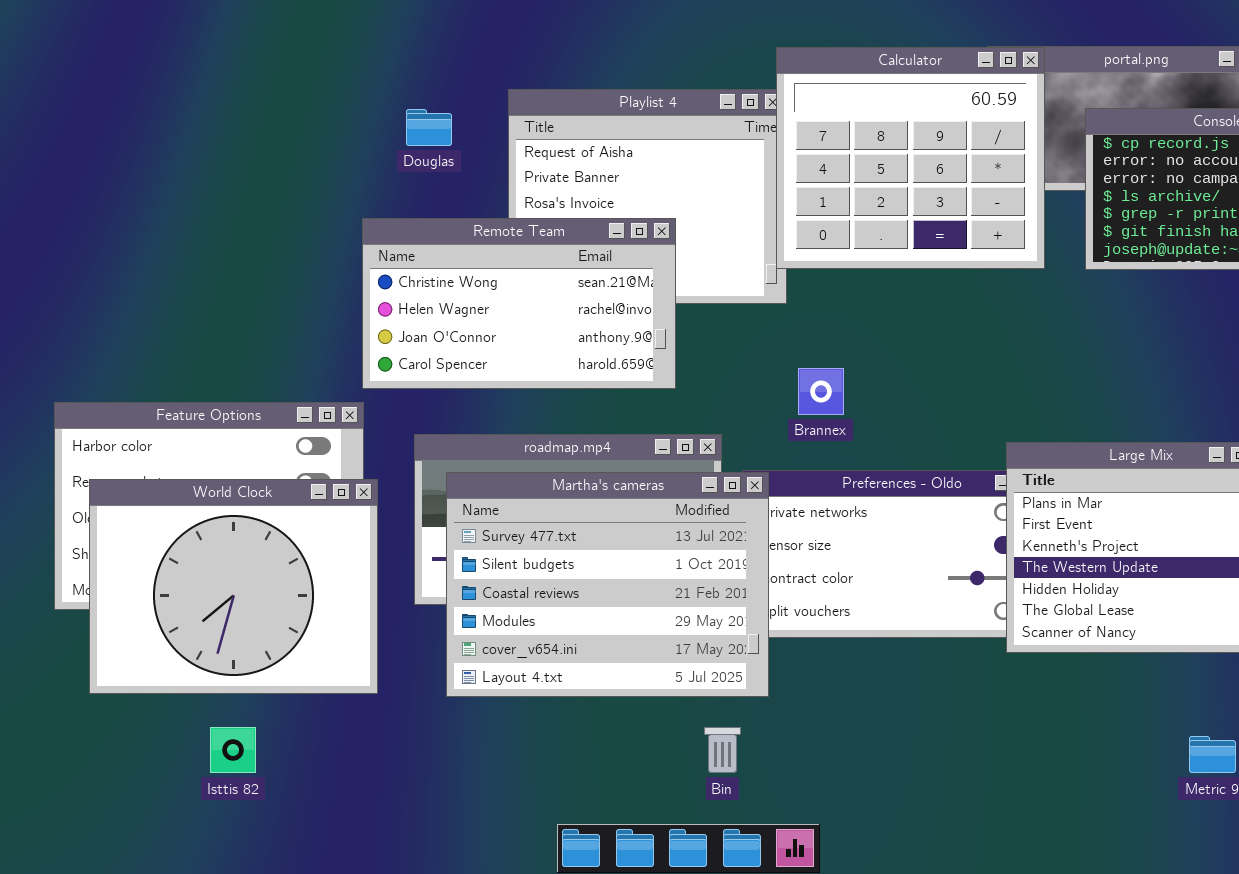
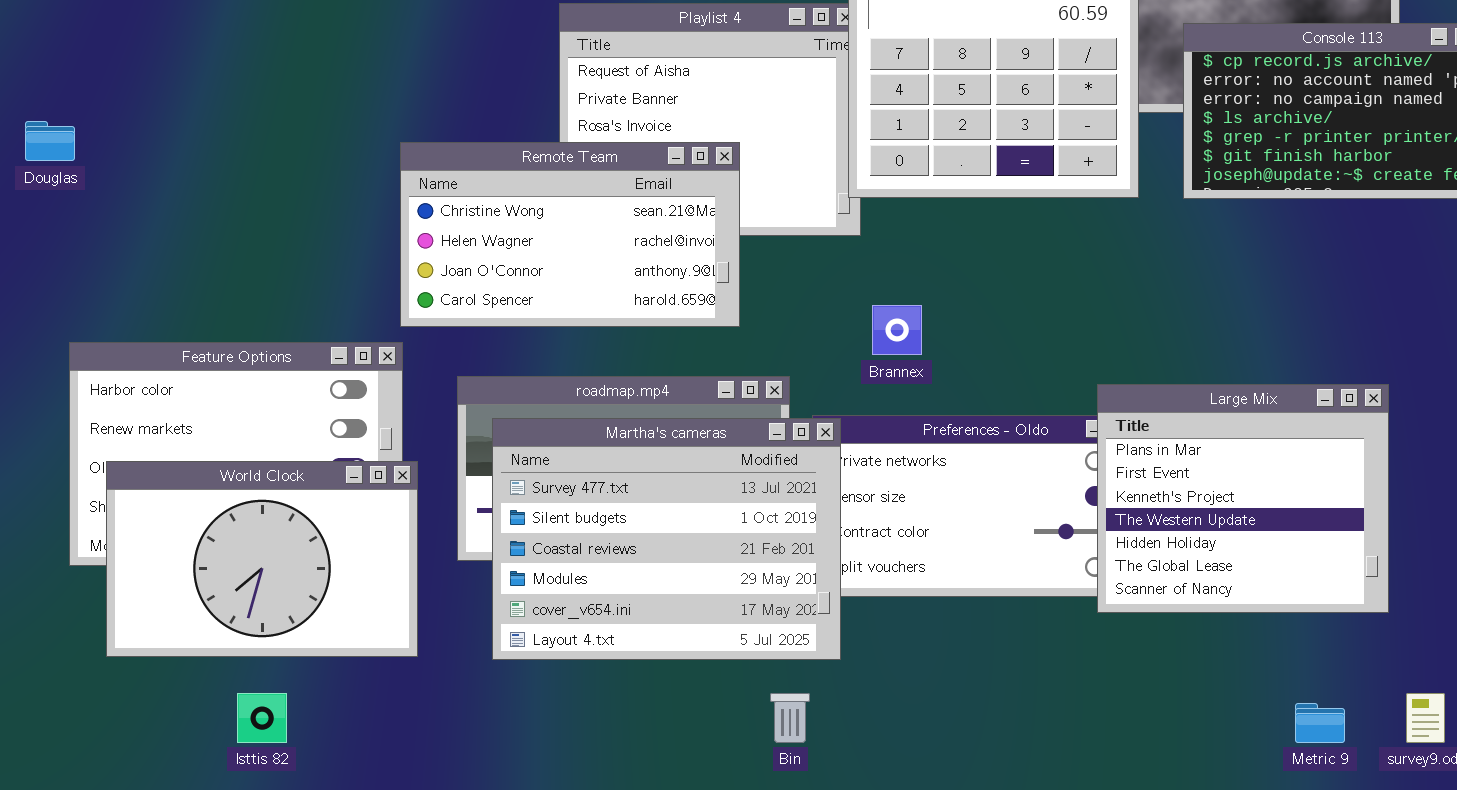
Douglas: [406,109,452,146] -> [25,121,75,161], moved
World Clock: [89,479,378,694] -> [106,461,418,657], resized

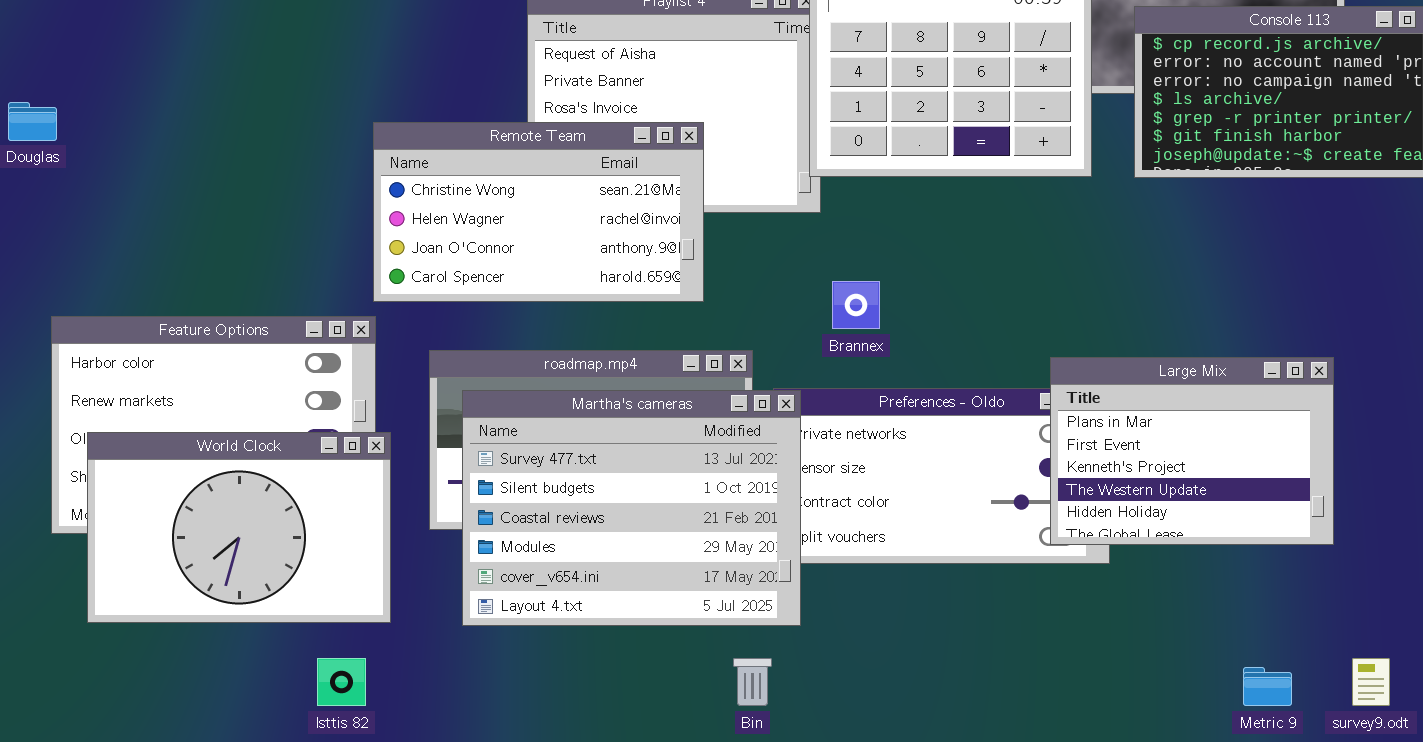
Large Mix: [1097,384,1389,613] -> [1050,357,1334,545], resized
Isttis 82: [237,693,287,743] -> [317,658,366,706], moved

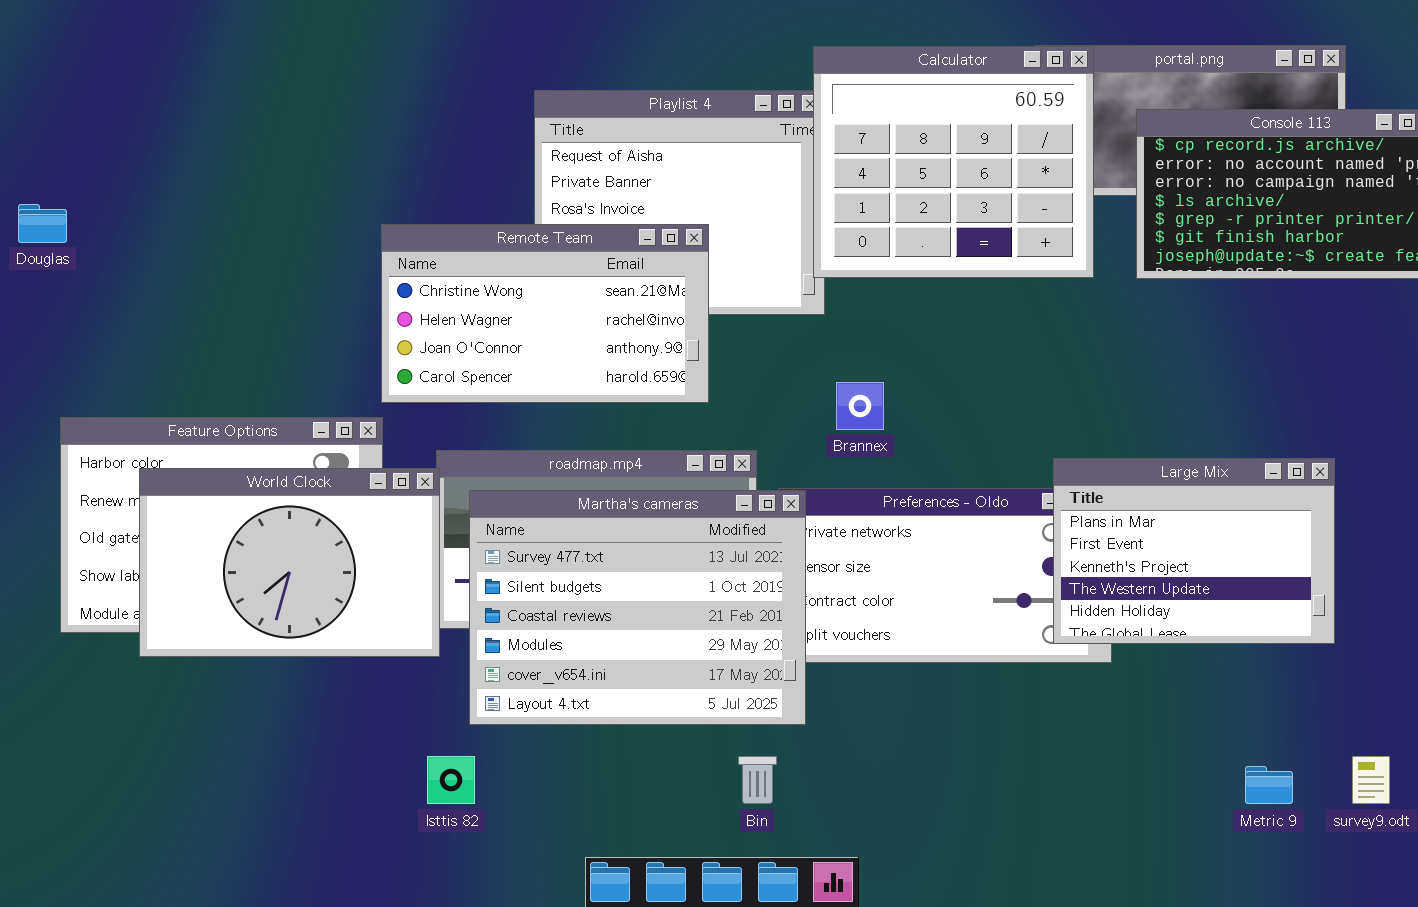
World Clock: [87,432,391,623] -> [139,468,440,657], moved
Isttis 82: [317,658,366,706] -> [427,756,475,804], moved

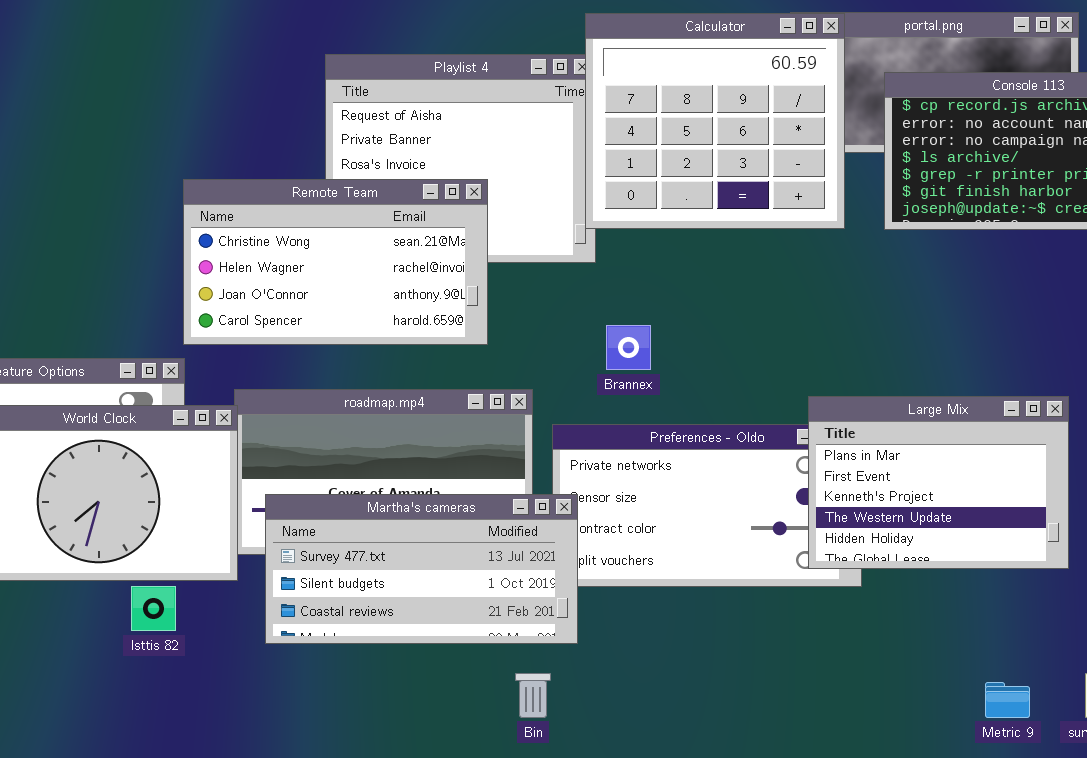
Martha's cameras: [469,490,806,725] -> [265,494,578,644], resized
Isttis 82: [427,756,475,804] -> [131,586,176,631], moved

